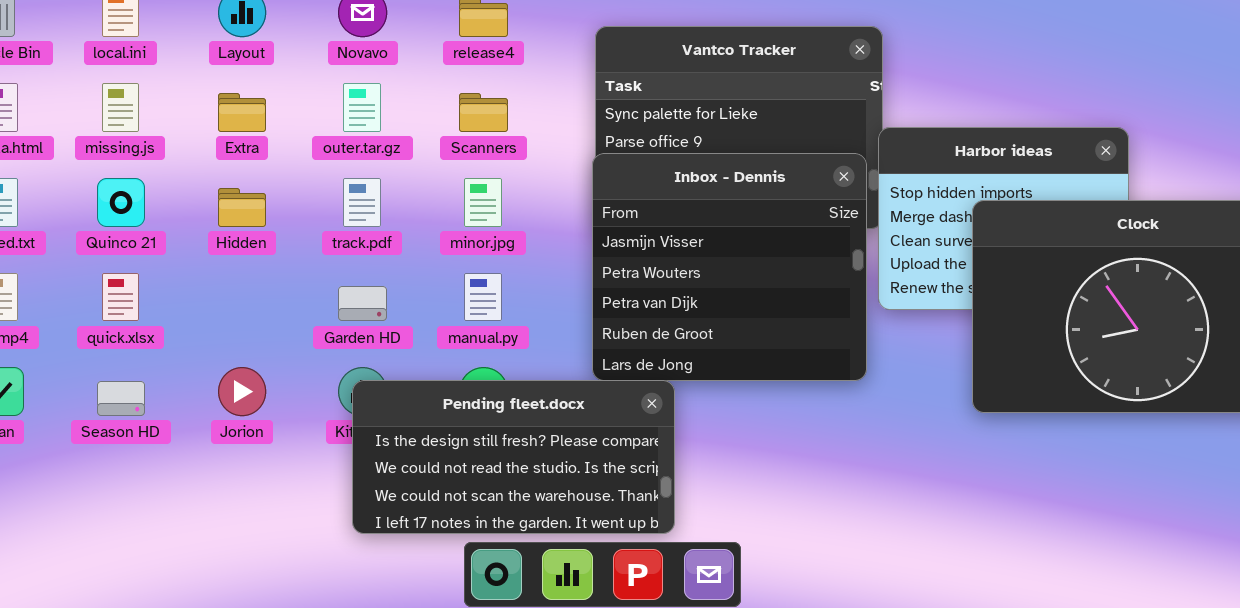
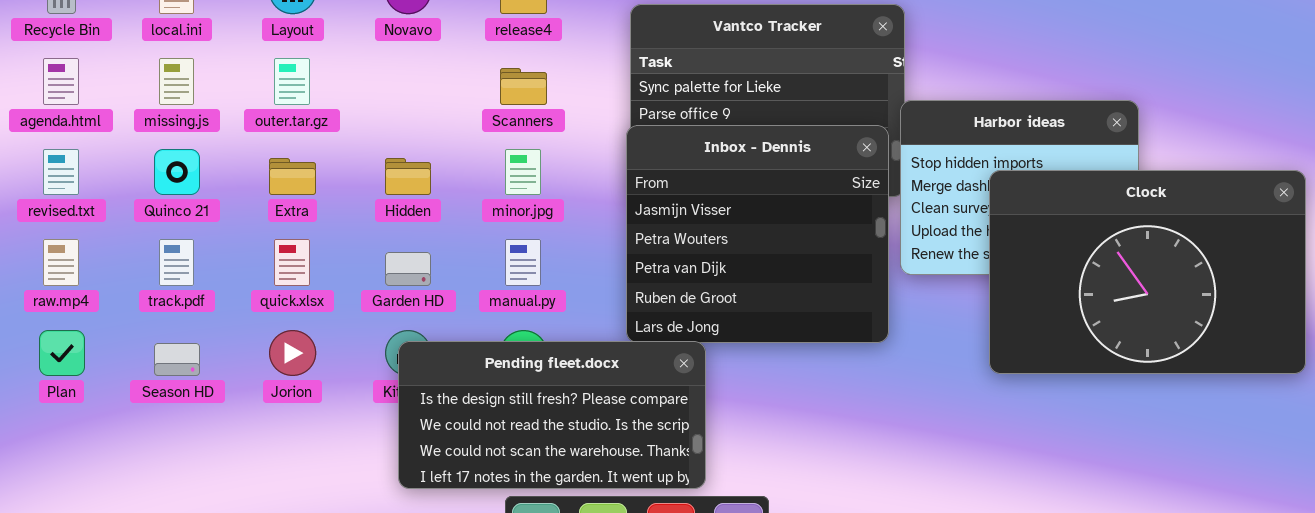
outer.tar.gz: [343,83,381,132] -> [274,58,310,105], moved
Extra: [218,93,266,132] -> [269,158,316,195], moved
track.pdf: [343,178,381,227] -> [159,239,194,286], moved
Hidden: [218,188,266,227] -> [385,158,431,195], moved
quick.xlsx: [102,273,139,321] -> [274,239,310,286], moved

